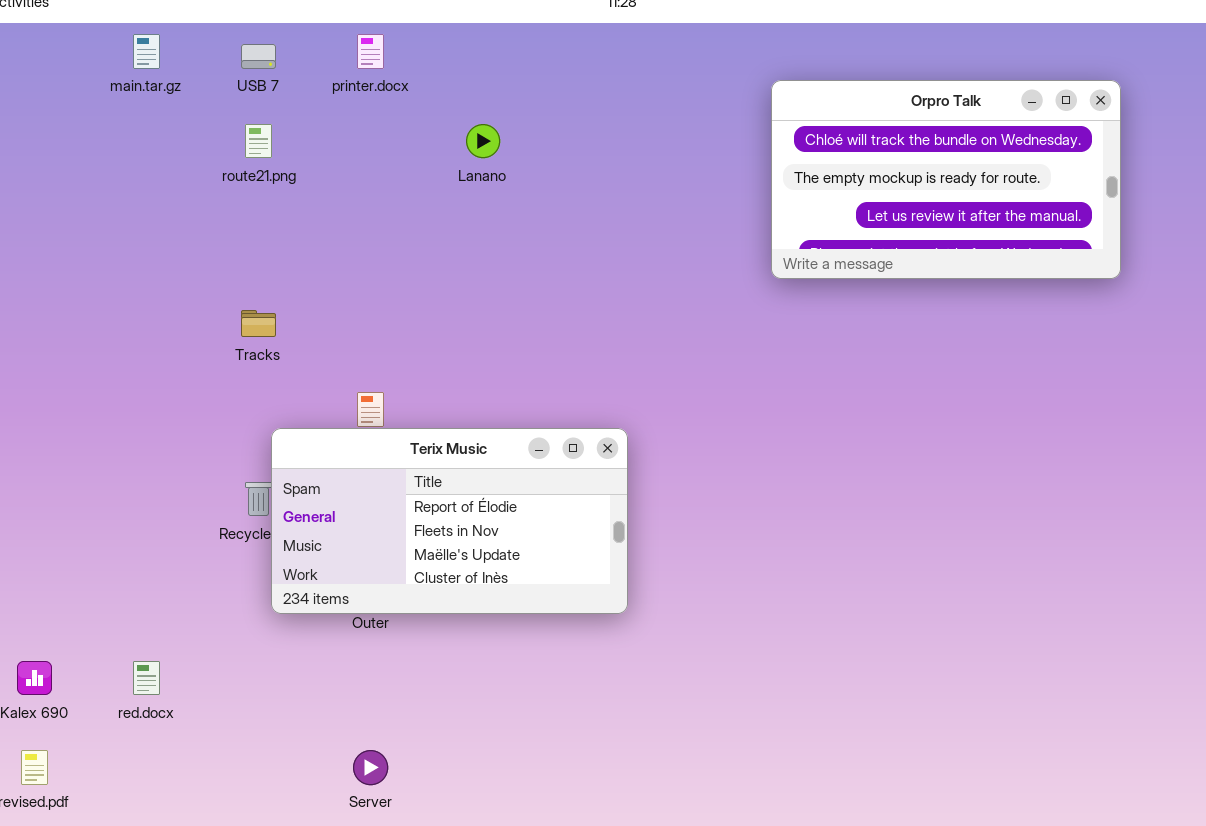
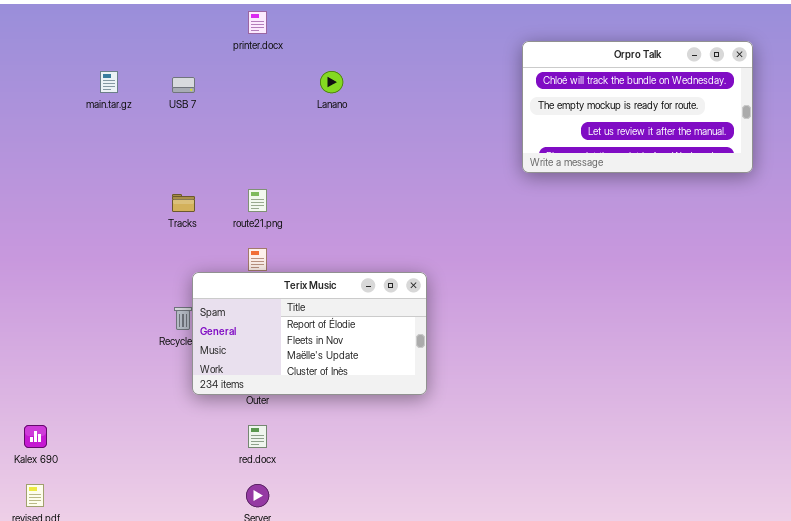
main.tar.gz: [133,34,160,69] -> [100,71,118,93], moved
USB 7: [241,44,276,69] -> [172,77,195,93], moved
route21.png: [245,124,272,158] -> [248,189,267,212], moved
red.docx: [133,661,160,695] -> [248,425,267,448], moved

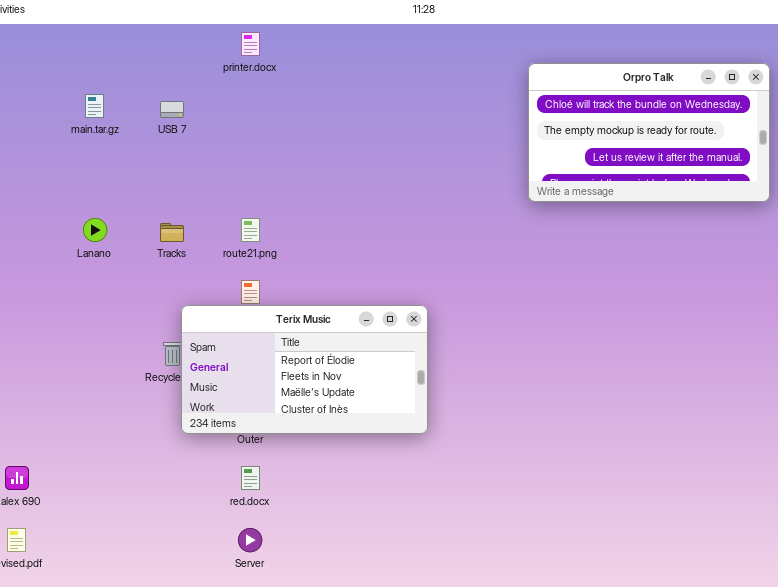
Lanano: [320,71,343,93] -> [83,218,107,242], moved

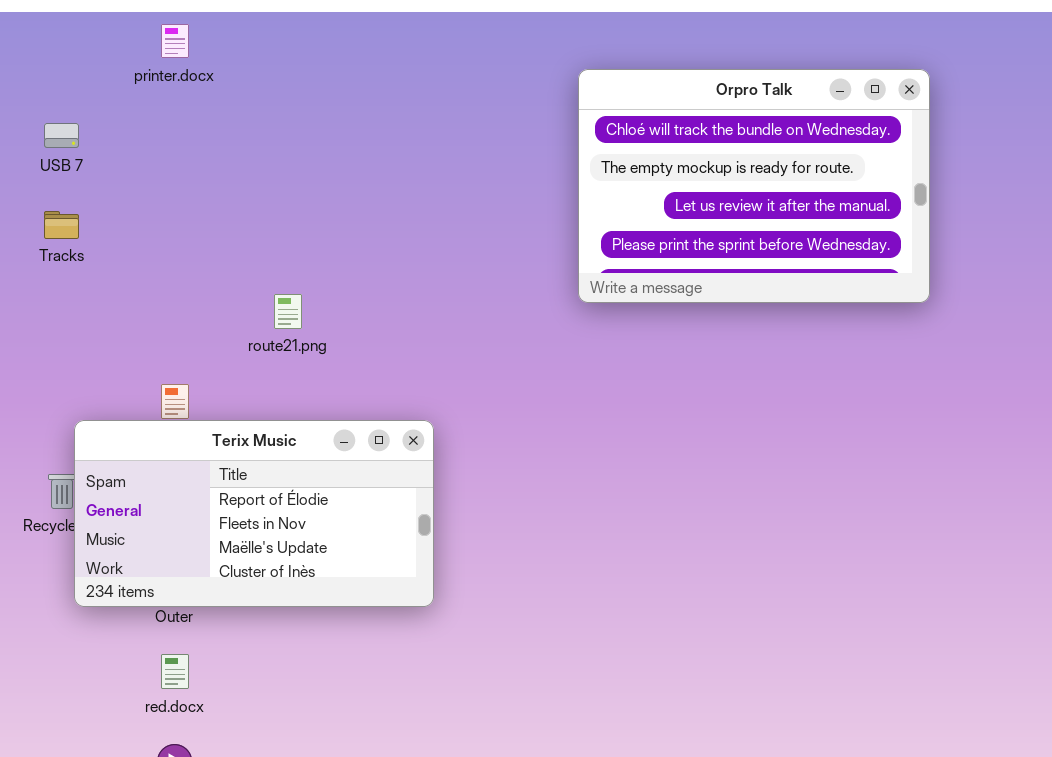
Orpro Talk: [528,63,770,202] -> [578,69,930,303], resized
route21.png: [241,218,260,242] -> [274,294,302,329], moved
Tracks: [160,223,184,242] -> [44,211,79,239], moved

